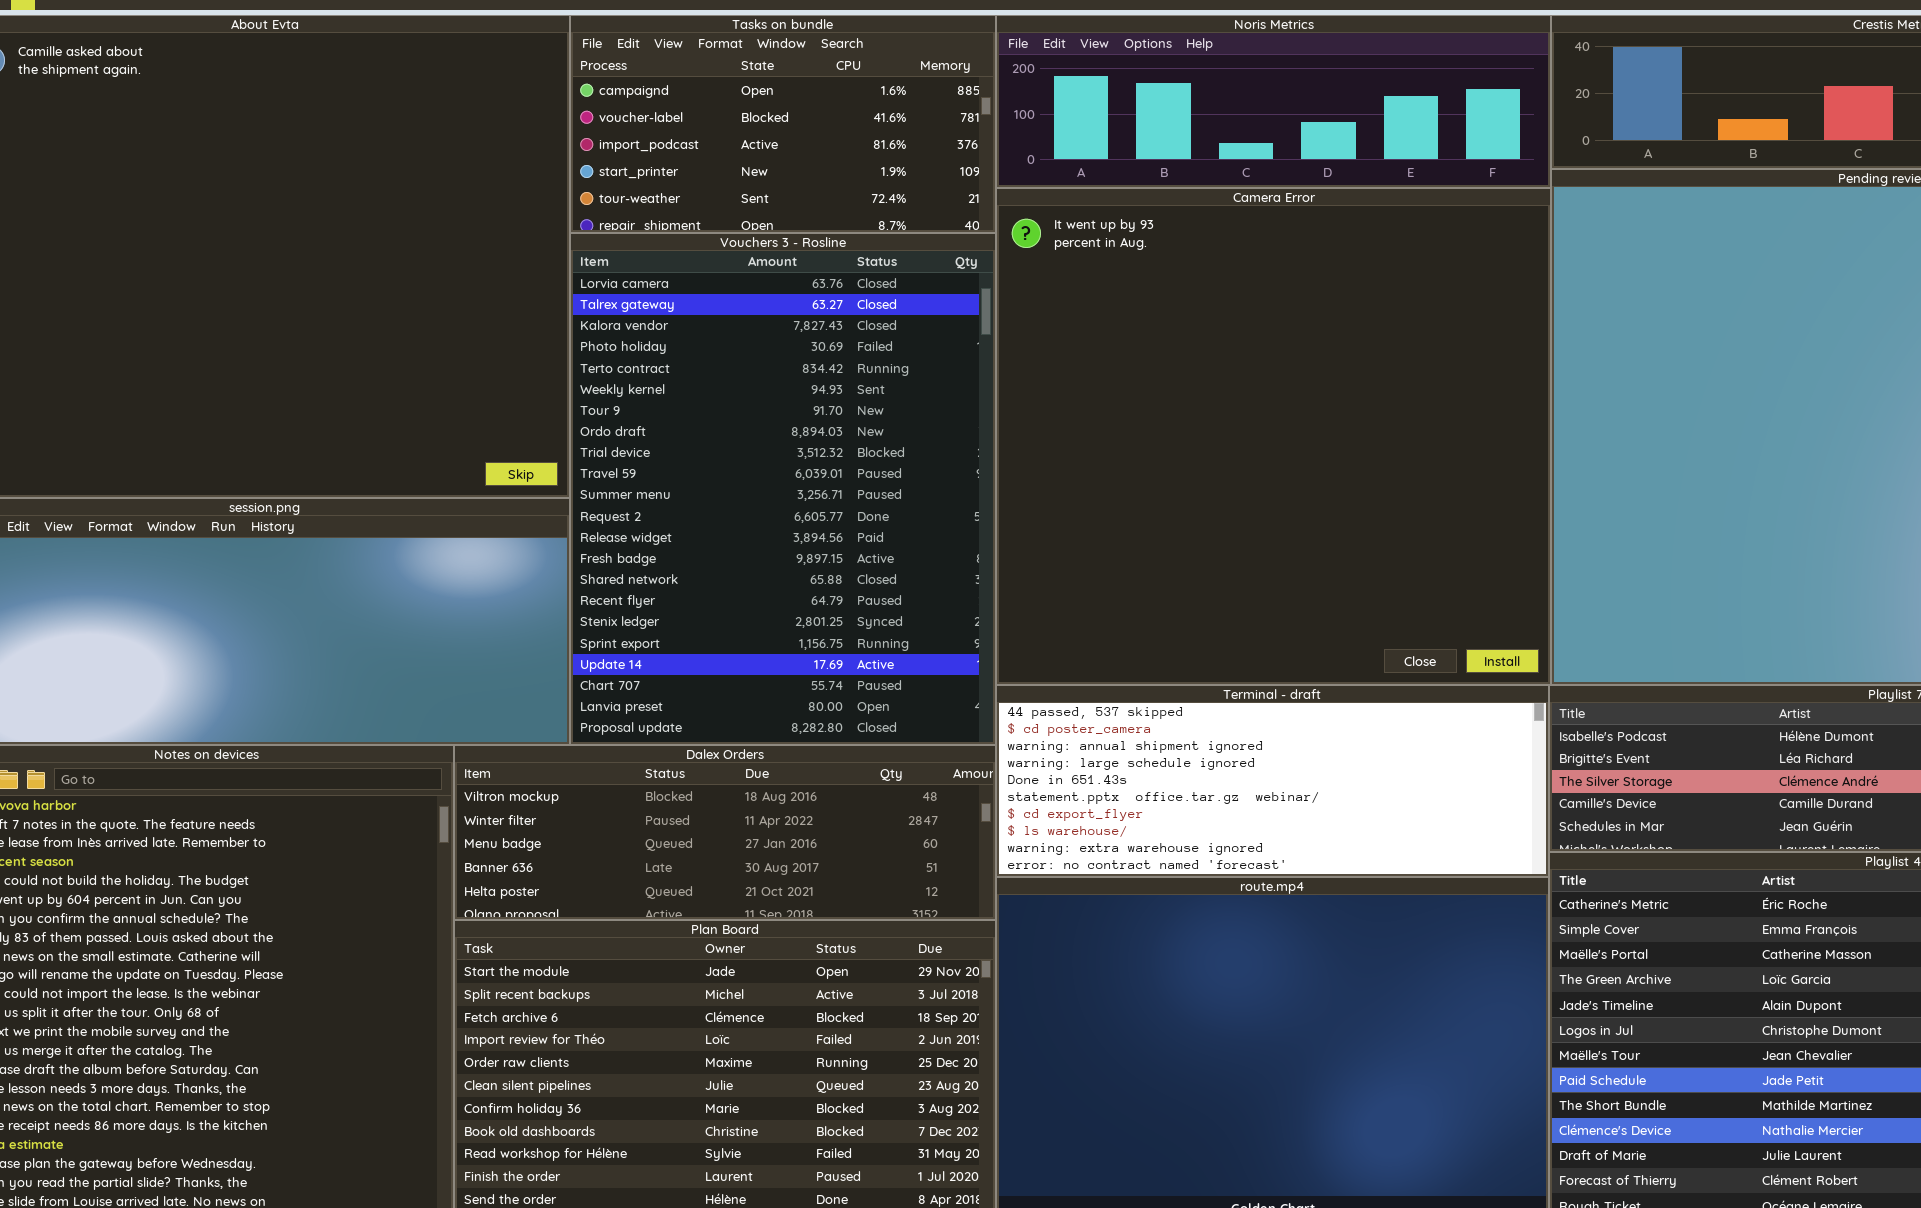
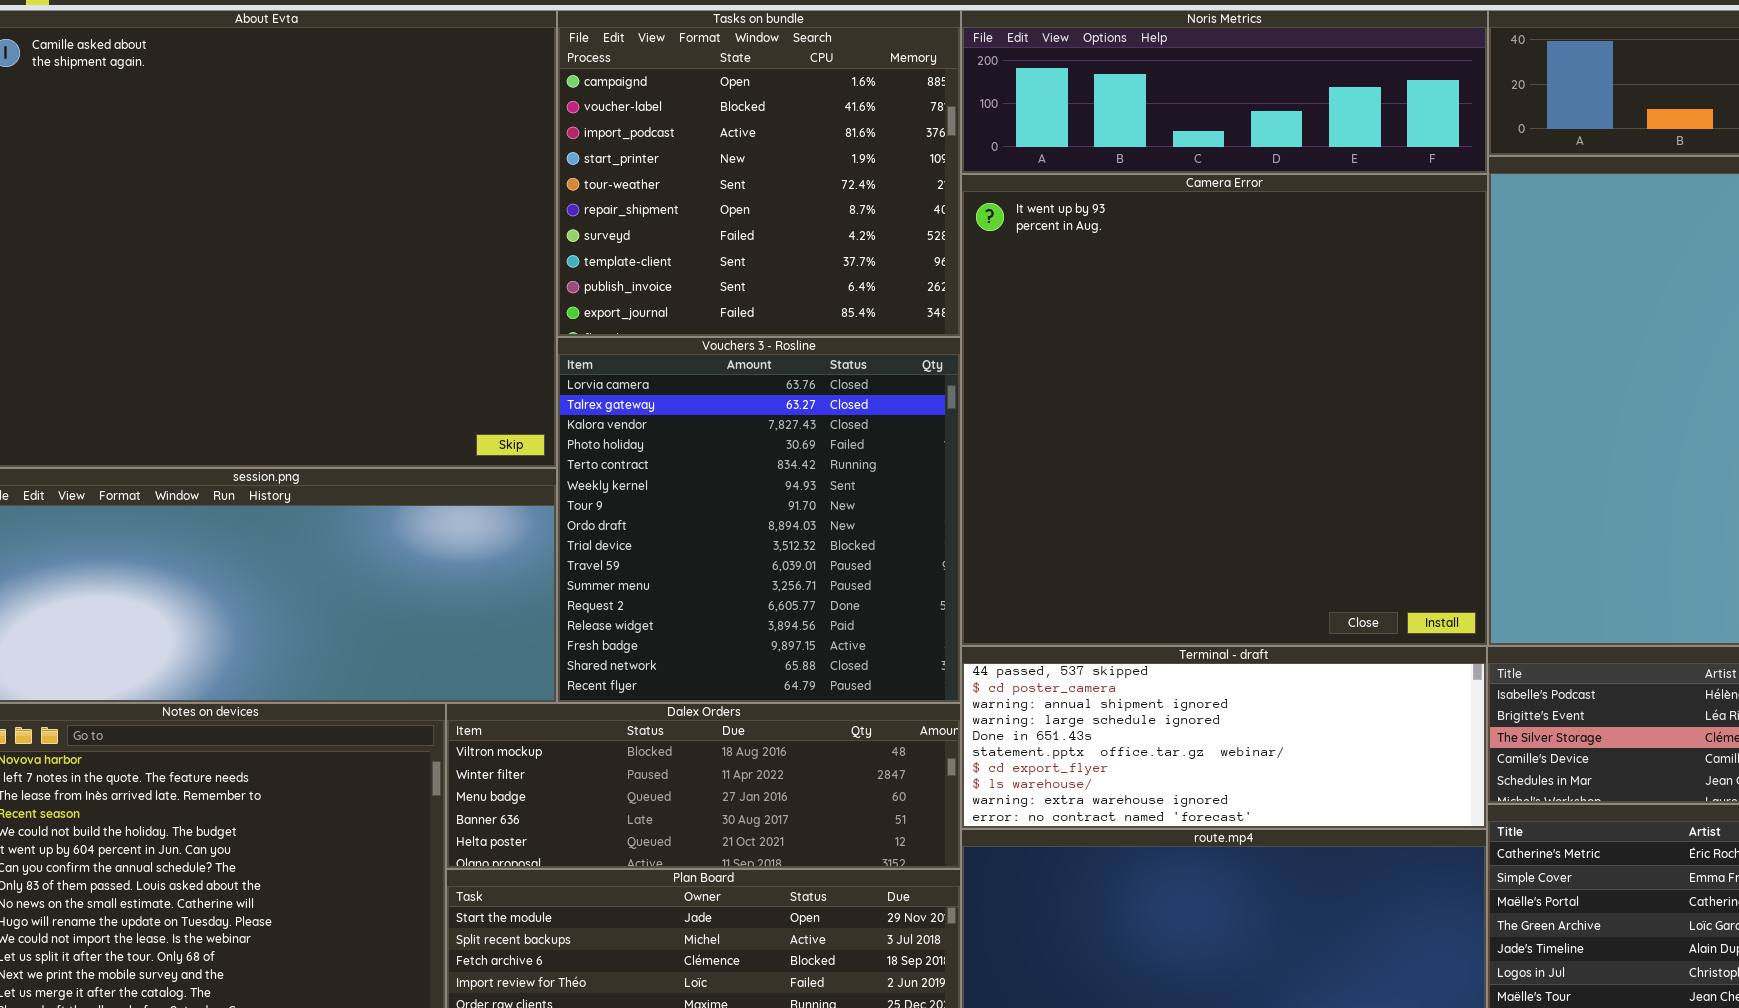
Tasks on bundle: [570,15,996,233] -> [557,10,961,337], resized
Vouchers 3 - Rosline: [570,233,996,745] -> [557,337,961,703], resized

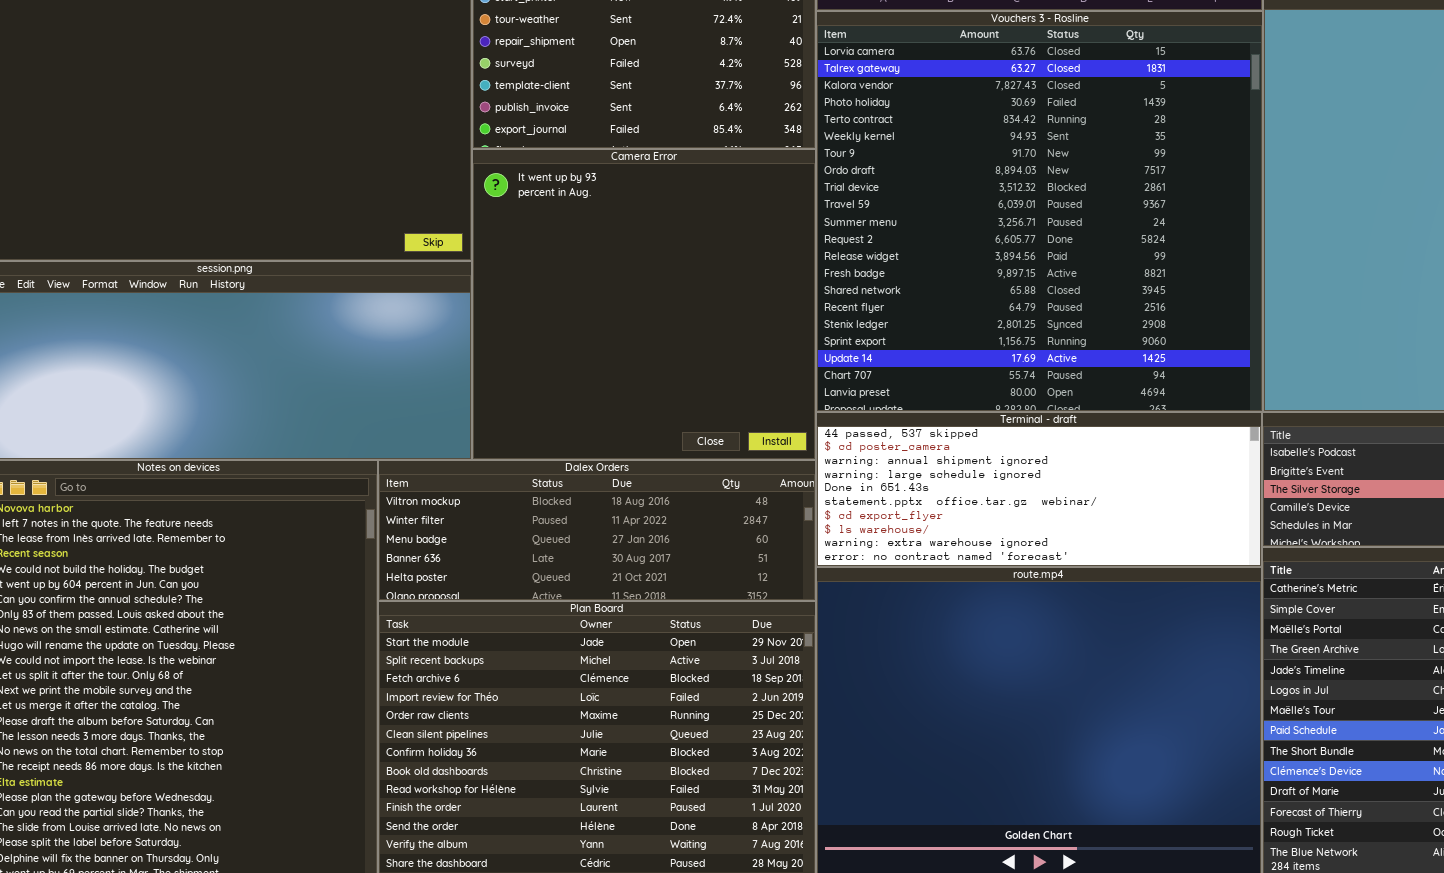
Camera Error: [961,174,1488,646] -> [472,149,816,460], moved, resized
Vouchers 3 - Rosline: [557,337,961,703] -> [816,11,1263,412], moved, resized

